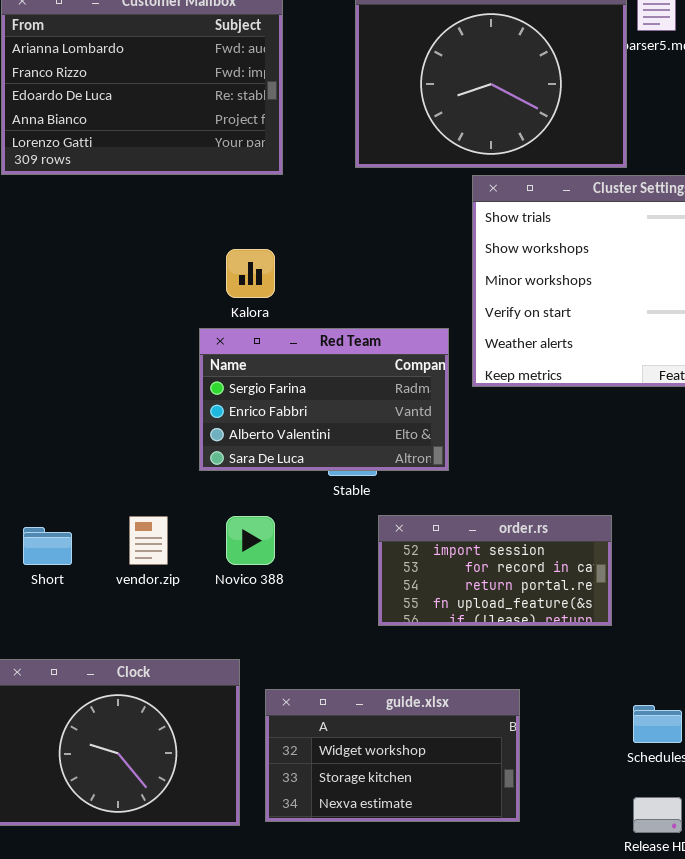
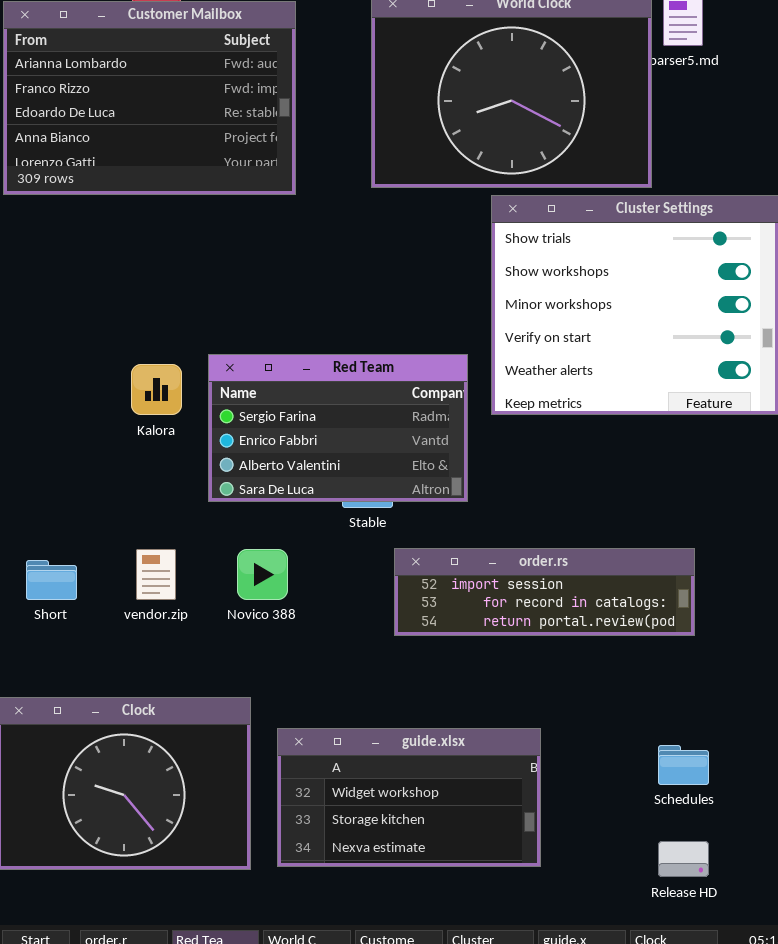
Kalora: [226,249,275,298] -> [131,364,182,415], moved
order.rs: [378,515,612,626] -> [394,548,695,636], resized

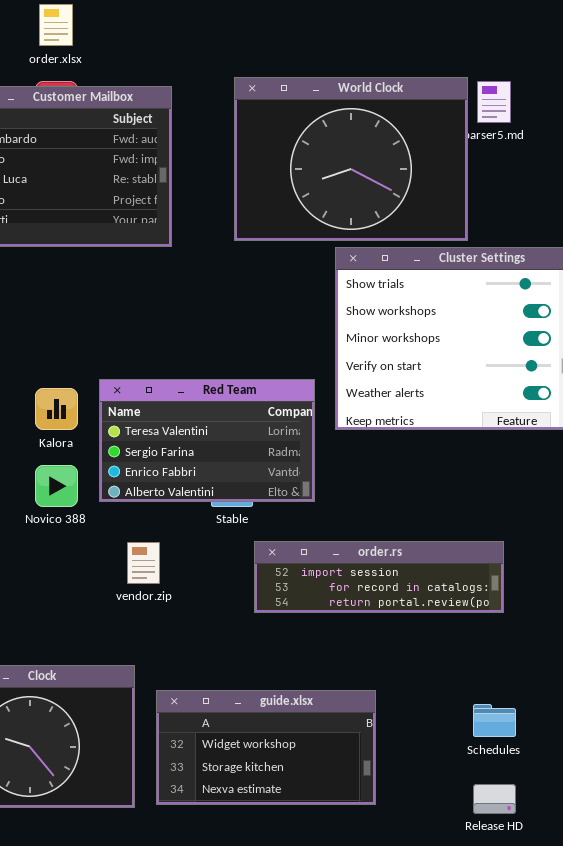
Red Team: [208,354,468,502] -> [99,379,315,502], scrolled up 1 row
vendor.zip: [136,549,176,600] -> [127,542,160,584], moved
Novico 388: [237,549,288,600] -> [35,465,78,507], moved

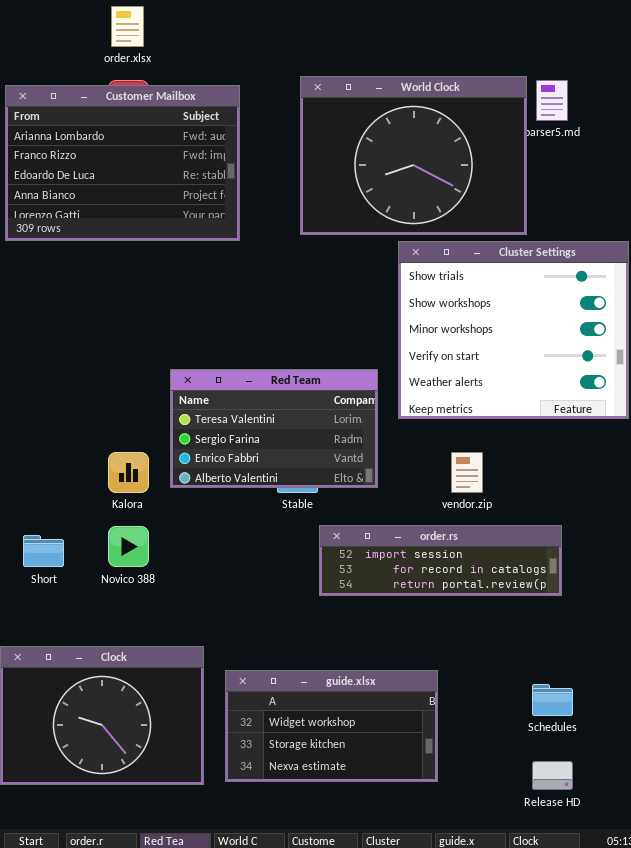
Kalora: [35,388,78,430] -> [108,452,149,493], moved
Novico 388: [35,465,78,507] -> [108,526,149,567], moved
vendor.zip: [127,542,160,584] -> [451,452,483,493], moved

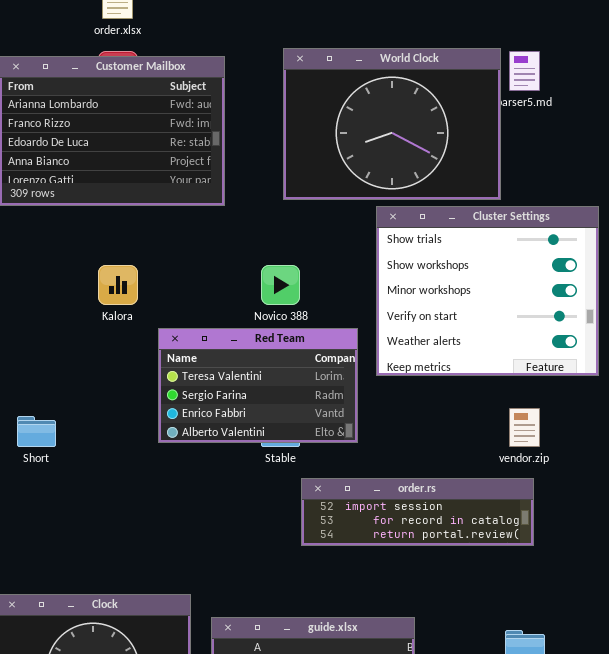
Kalora: [108,452,149,493] -> [98,265,138,305], moved
vendor.zip: [451,452,483,493] -> [509,408,540,447], moved
Novico 388: [108,526,149,567] -> [261,265,300,305], moved
Short: [23,535,64,567] -> [17,416,56,447], moved

